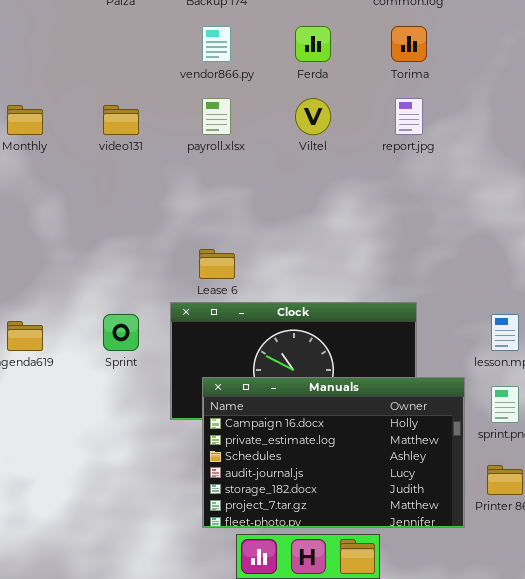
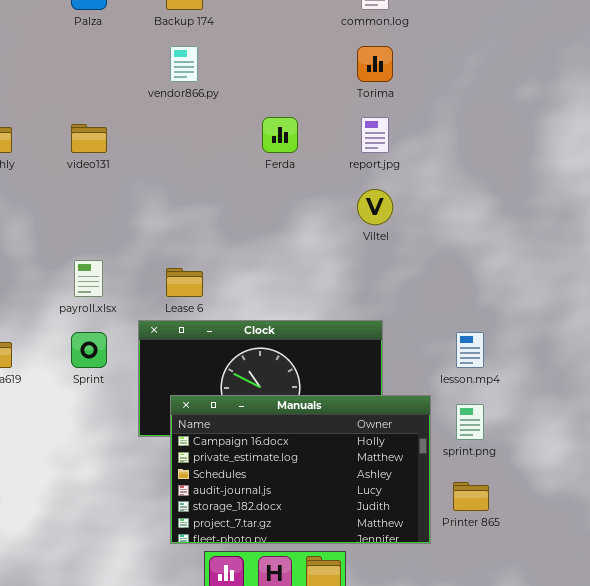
Ferda: [295,26,331,62] -> [262,117,298,153], moved
payroll.xlsx: [202,98,231,135] -> [74,260,103,297], moved
Viltel: [295,98,331,135] -> [357,189,393,225], moved

